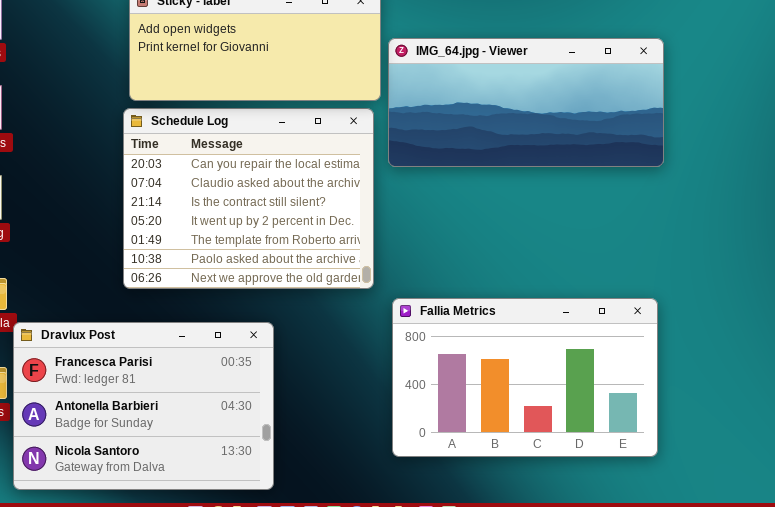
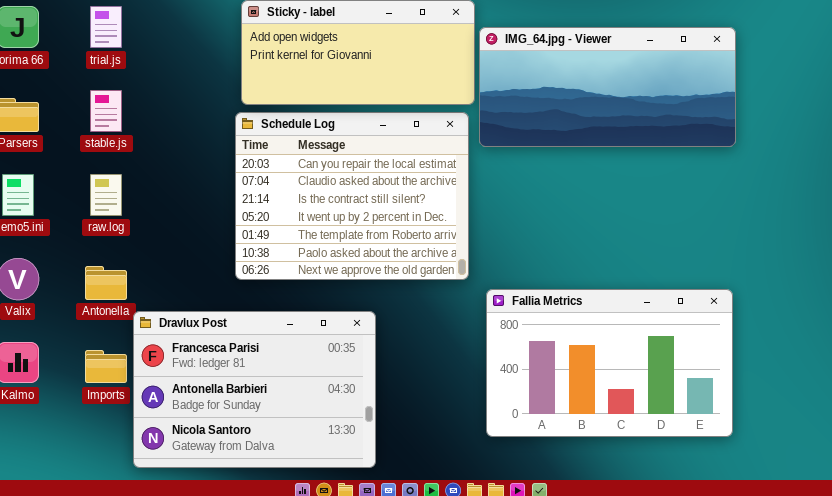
IMG_64.jpg - Viewer: [388,38,664,167] -> [479,27,736,147], moved

